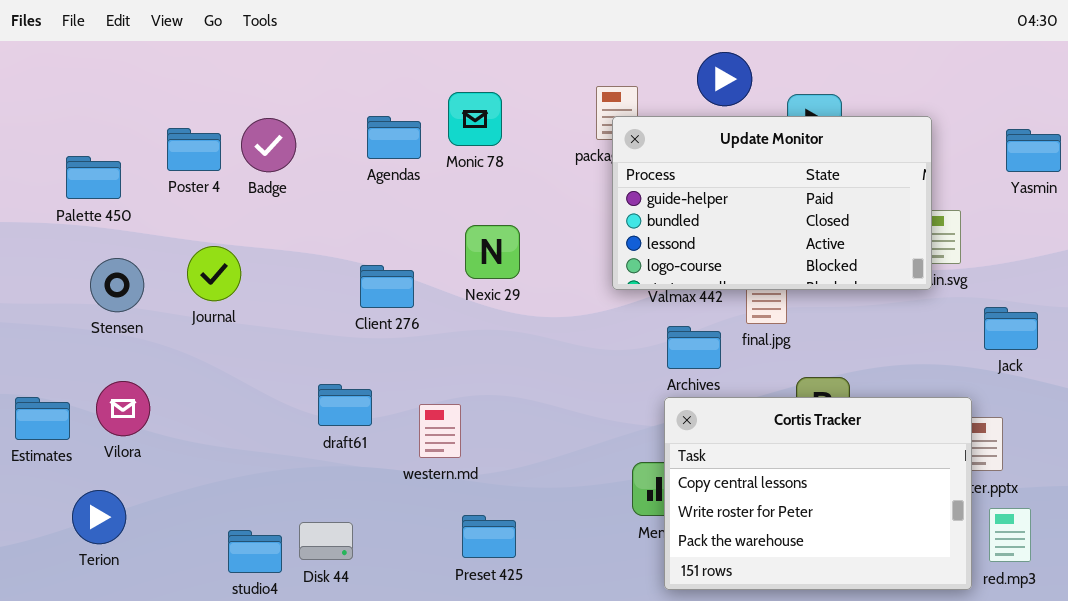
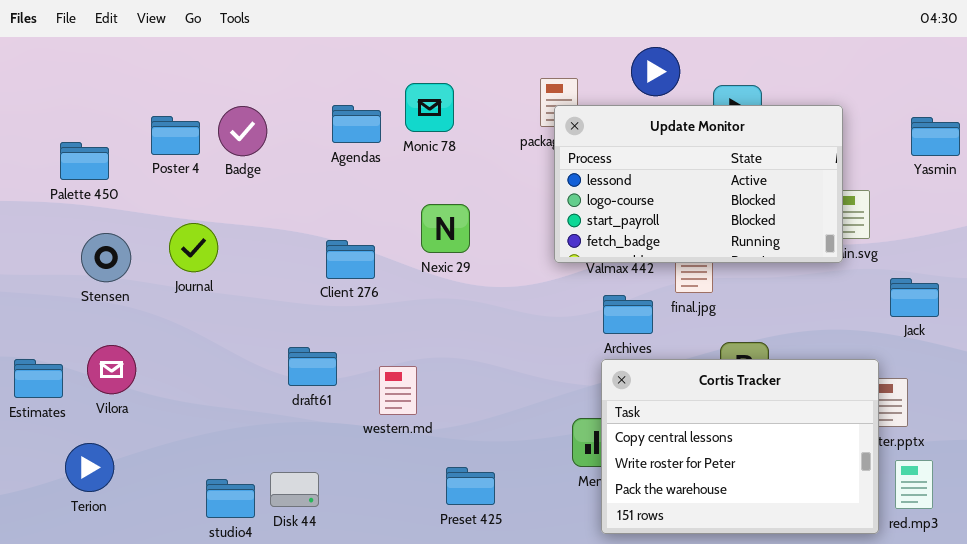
Update Monitor: [612,116,932,290] -> [554,105,843,263], scrolled down 2 rows
Preset 425: [462,515,516,558] -> [446,467,495,505], moved

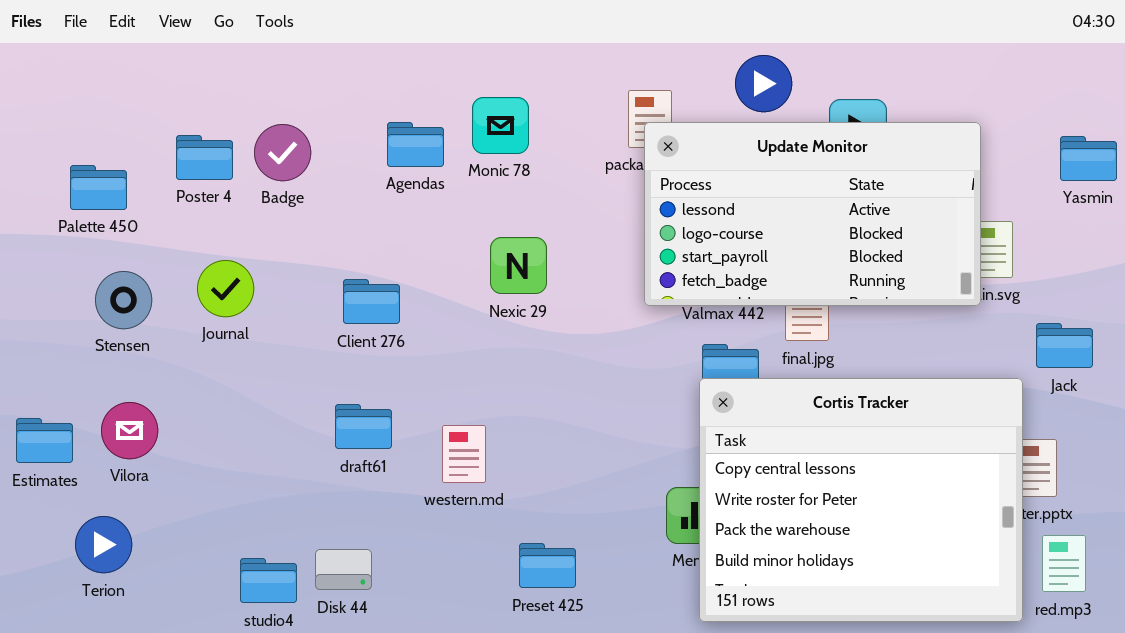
Client 276: [326,240,375,279] -> [343,279,400,324], moved
Cortis Tracker: [601,359,879,534] -> [699,378,1023,622], resized

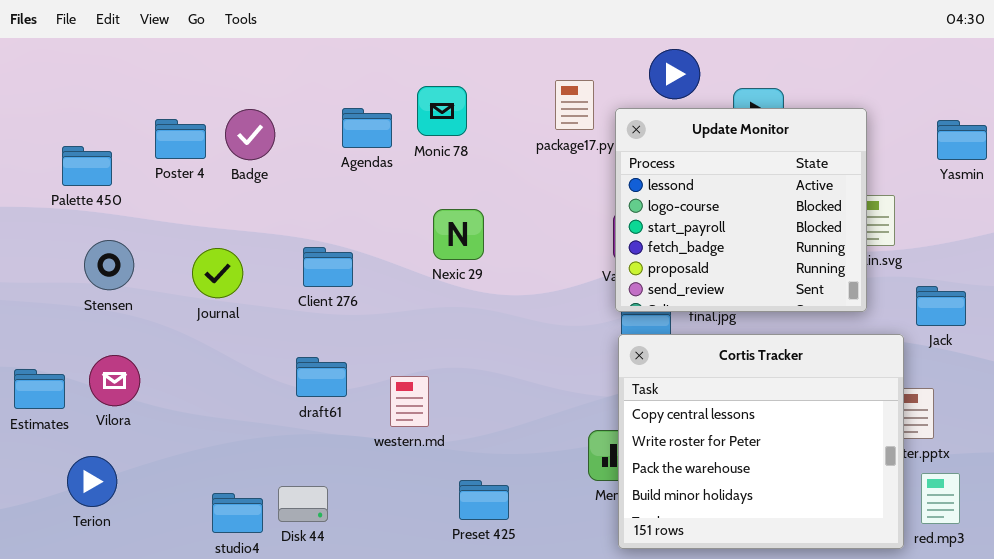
Update Monitor: [644,122,981,306] -> [615,108,867,312], resized
Journal: [197,260,254,317] -> [192,248,243,298], moved

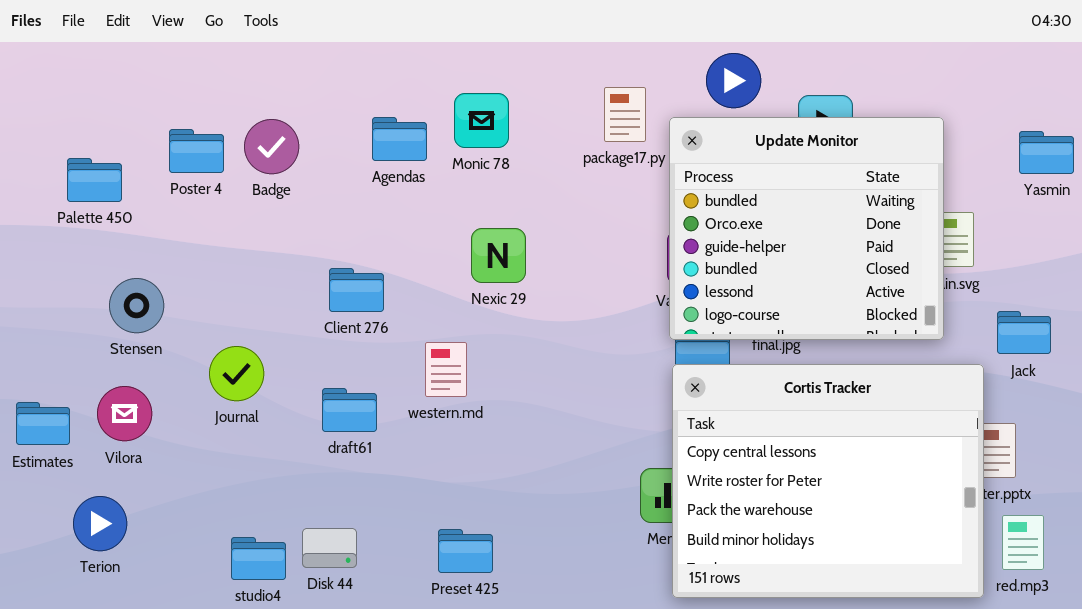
Update Monitor: [615,108,867,312] -> [669,117,944,340], scrolled up 4 rows
Stensen: [84,240,134,290] -> [109,278,164,333], moved
Journal: [192,248,243,298] -> [209,346,264,401], moved
western.md: [390,376,429,427] -> [425,342,467,397], moved
Preset 425: [459,480,509,520] -> [438,529,493,573], moved

